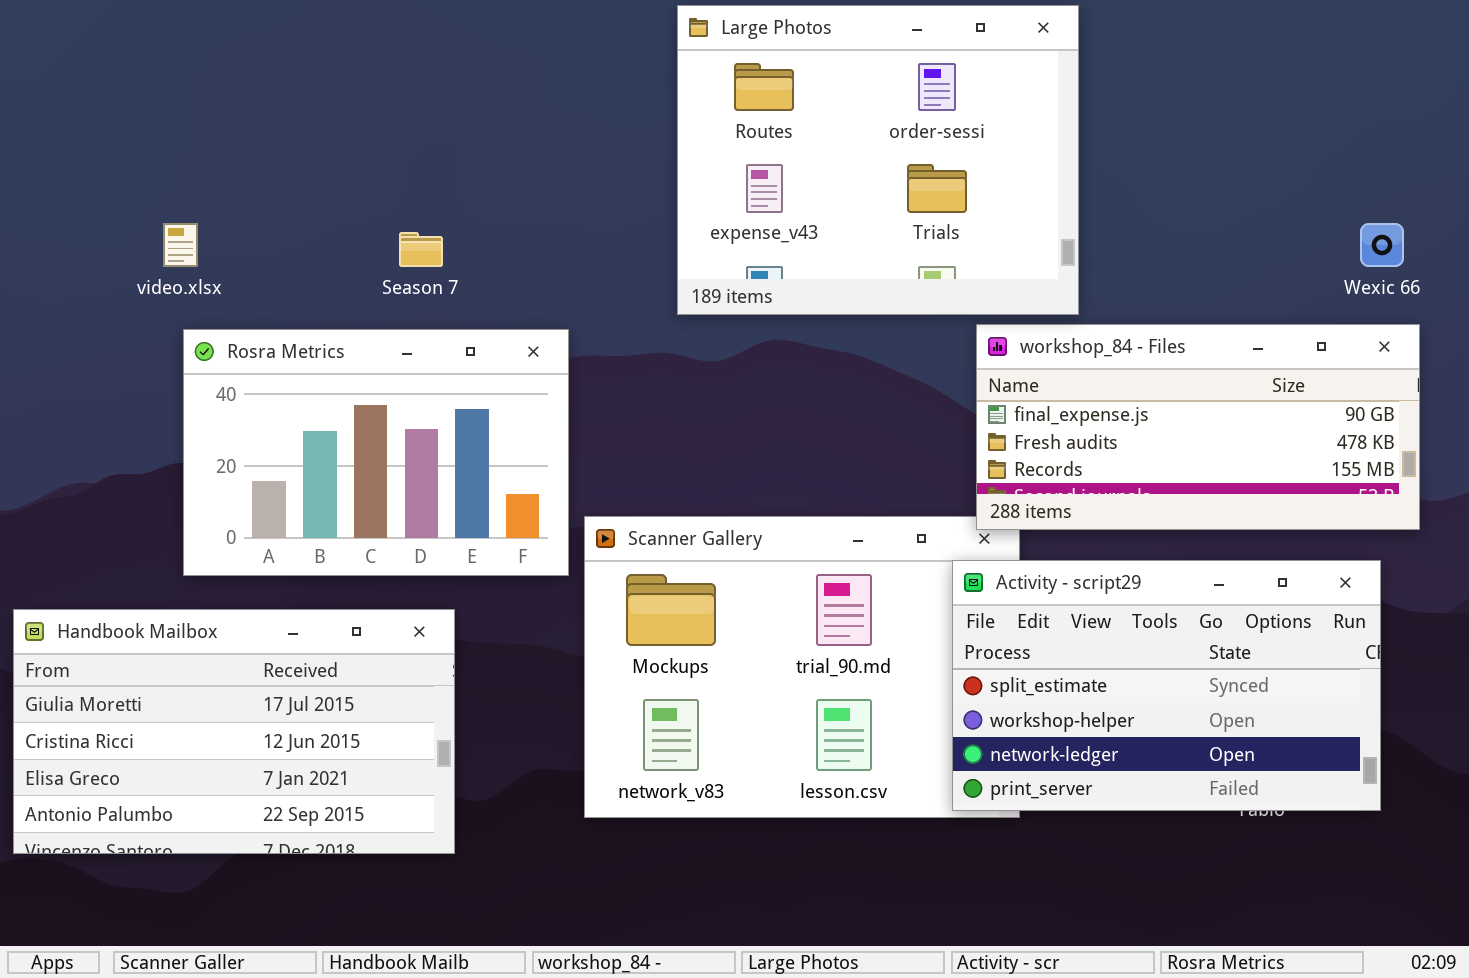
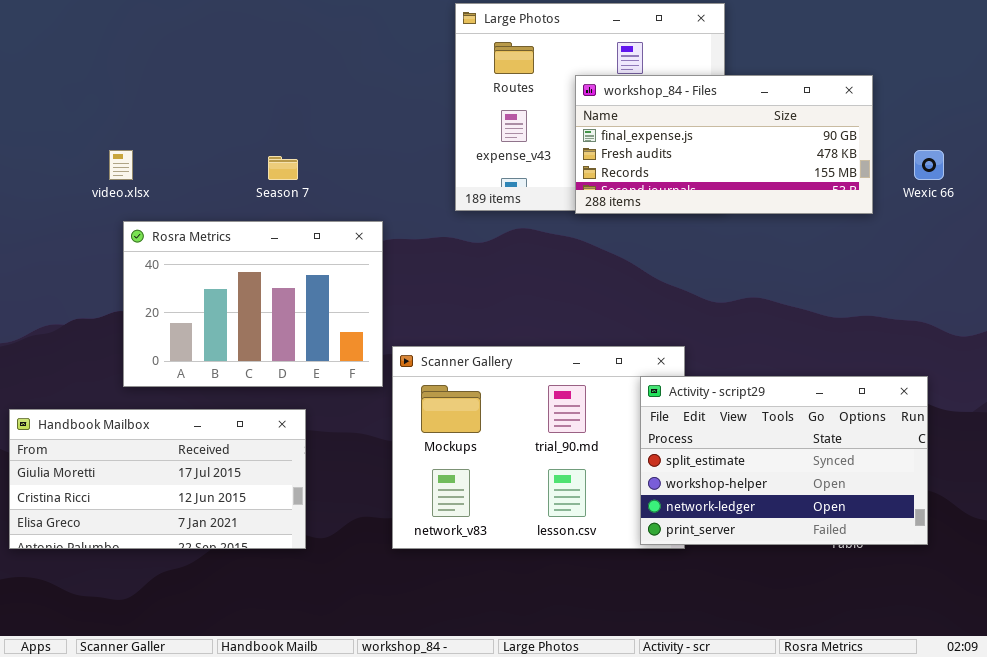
workshop_84 - Files: [976,324,1420,530] -> [575,75,873,214], moved
Handbook Mailbox: [13,609,455,854] -> [9,409,306,549], resized

